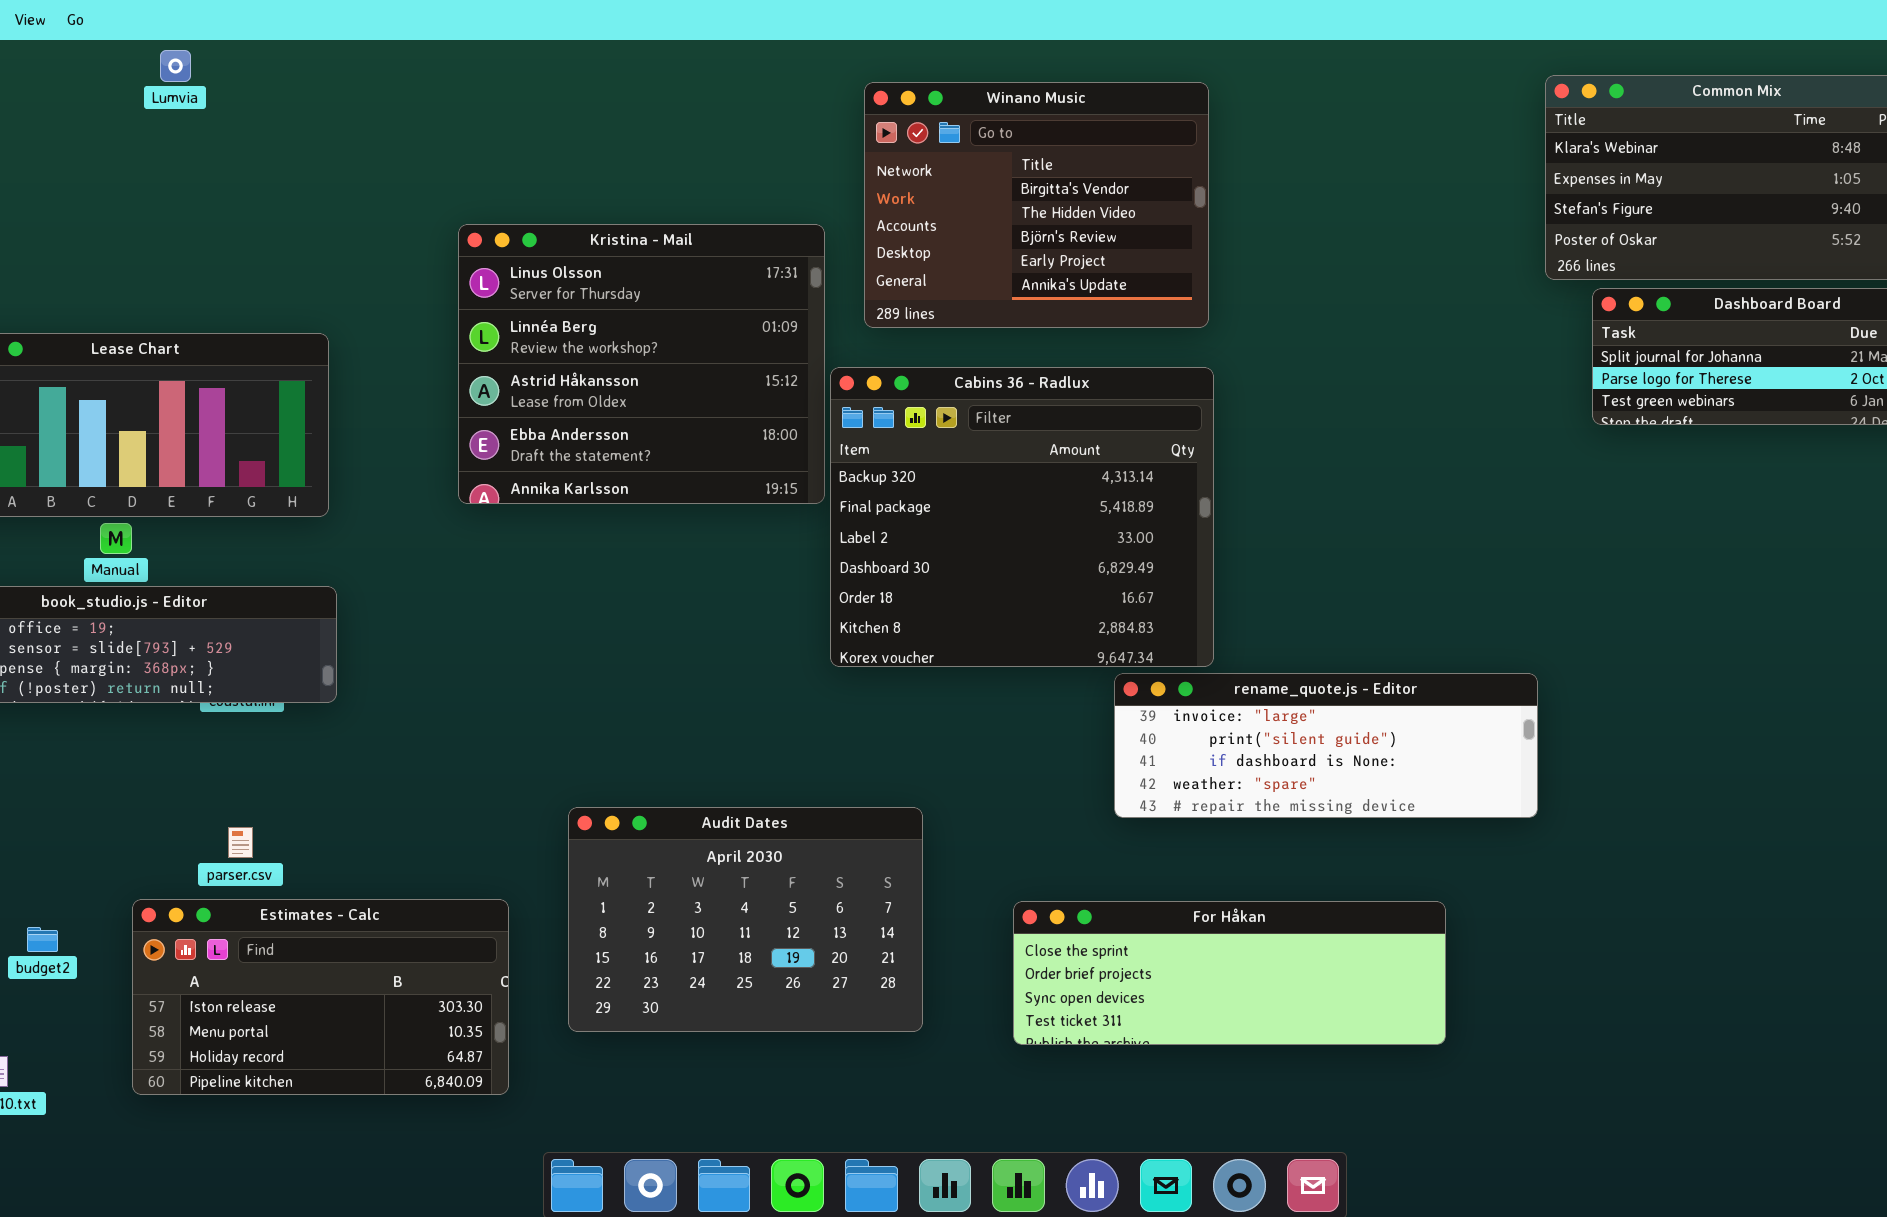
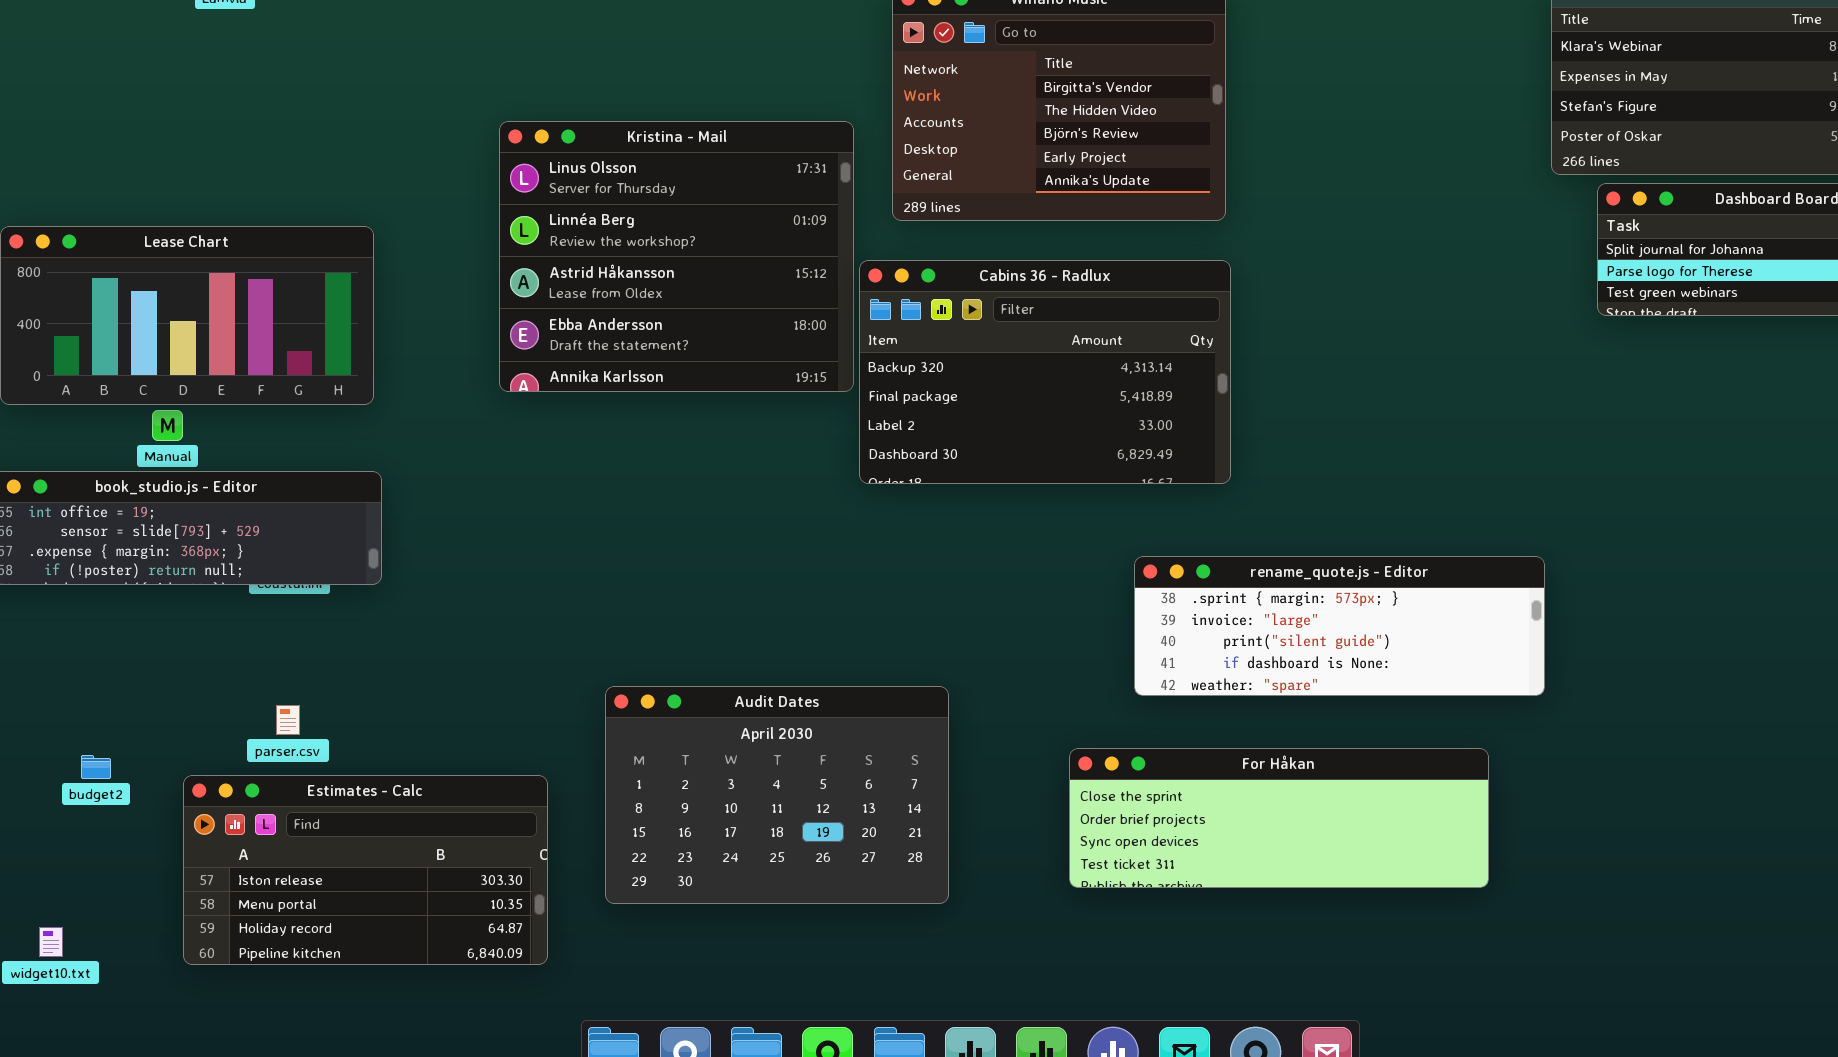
Cabins 36 - Radlux: [830,367,1214,667] -> [859,260,1231,484], resized
rename_quote.js - Editor: [1114,673,1538,818] -> [1134,556,1545,696], scrolled up 1 row
For Håkan: [1013,901,1446,1045] -> [1069,748,1489,888], moved
budget2: [27,927,58,952] -> [81,755,111,779], moved

